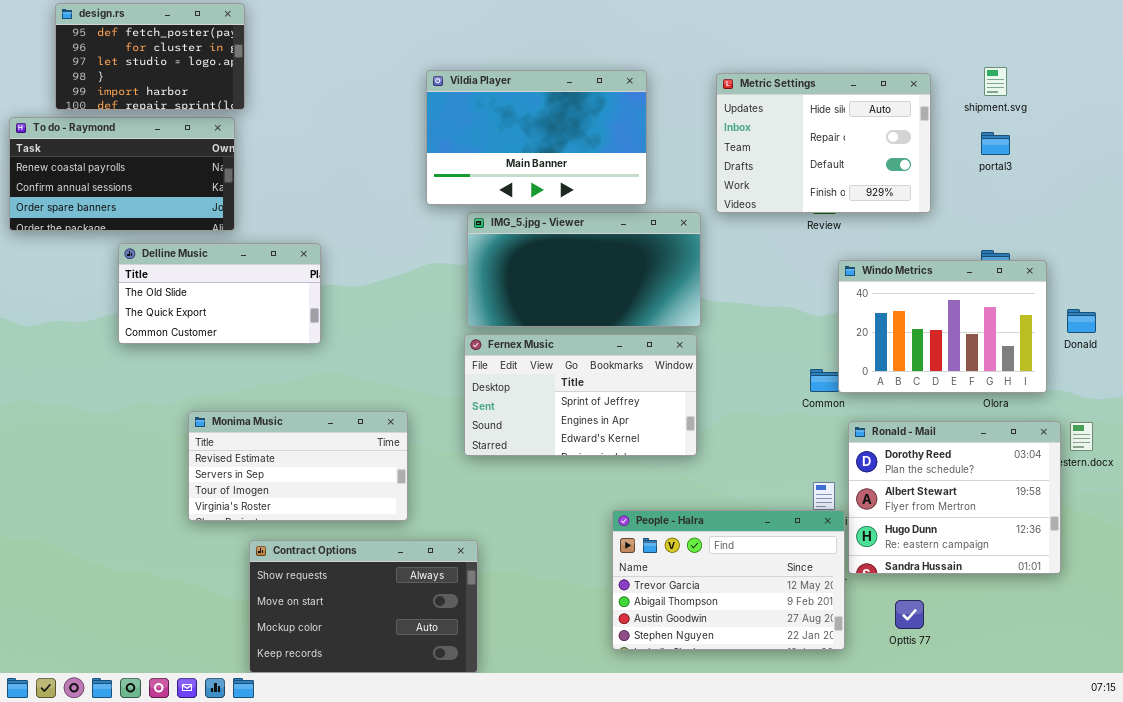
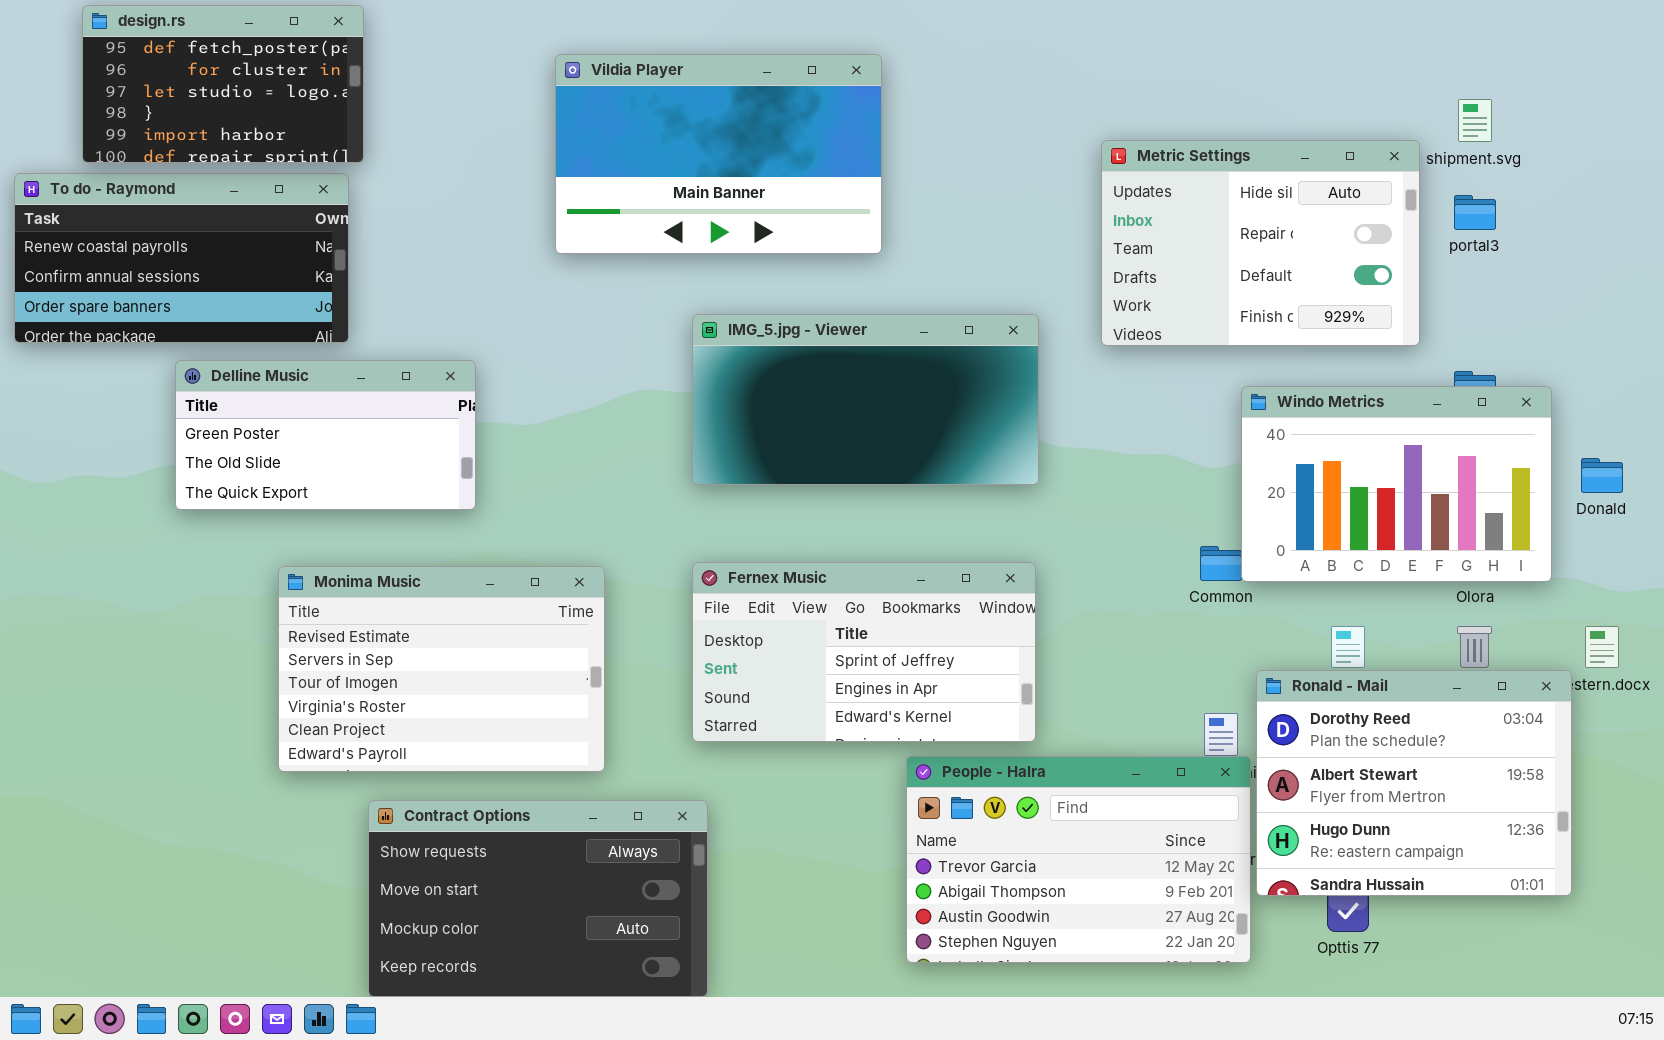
Vildia Player: [426,70,647,205] -> [555,54,882,254], moved
Metric Settings: [716,73,931,213] -> [1101,140,1420,346], moved
Delline Music: [118,243,321,344] -> [175,360,476,510], scrolled up 1 row
Fernex Music: [464,334,697,456] -> [692,562,1036,742], moved
Monima Music: [188,411,408,521] -> [278,566,605,772], resized
Ronald - Mail: [848,421,1061,574] -> [1256,670,1572,896], moved

